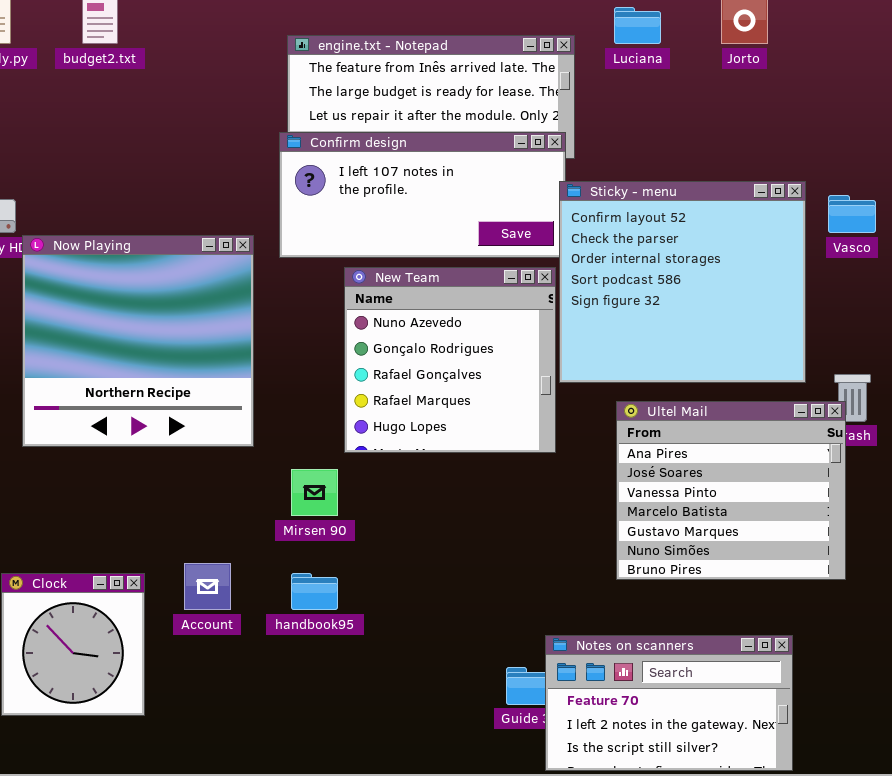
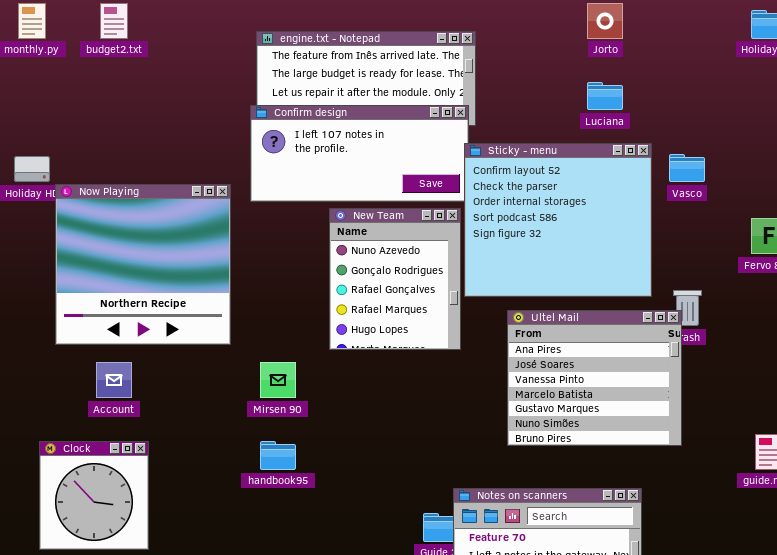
Luciana: [614,7,661,44] -> [587,82,623,110], moved
New Team: [344,267,556,453] -> [329,208,461,350], resized
Account: [184,563,231,610] -> [96,362,132,398], moved

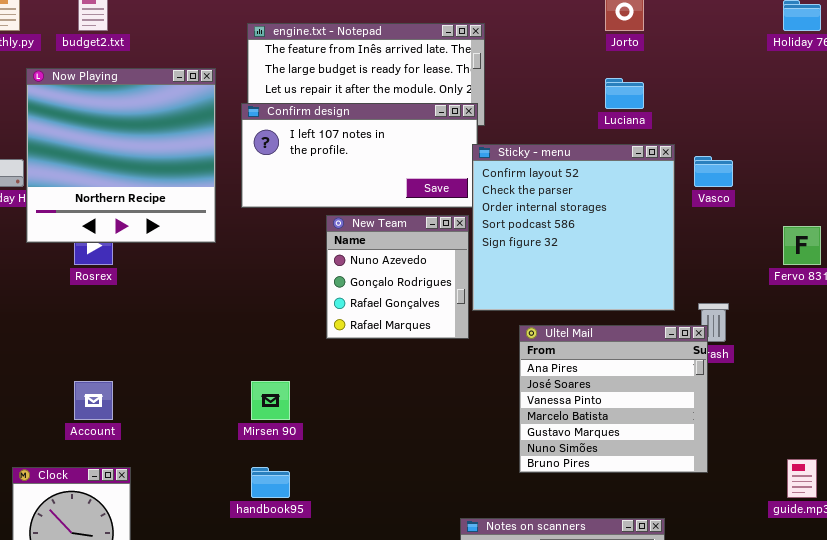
Now Playing: [55,184,231,345] -> [26,68,216,243], moved
New Team: [329,208,461,350] -> [326,215,469,339], resized

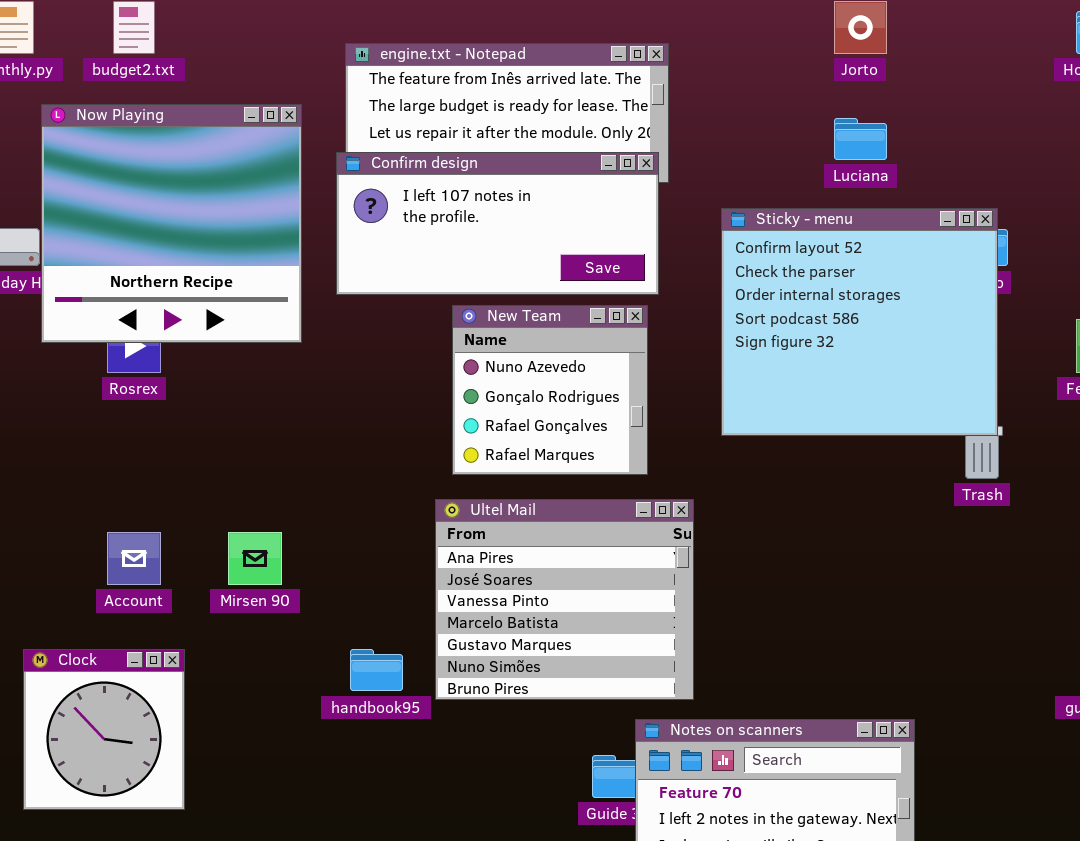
Sticky - menu: [472,144,675,311] -> [721,208,998,436], moved
Ultel Mail: [519,325,708,473] -> [435,499,694,700], moved
Mirsen 90: [251,381,290,420] -> [228,532,282,585], moved

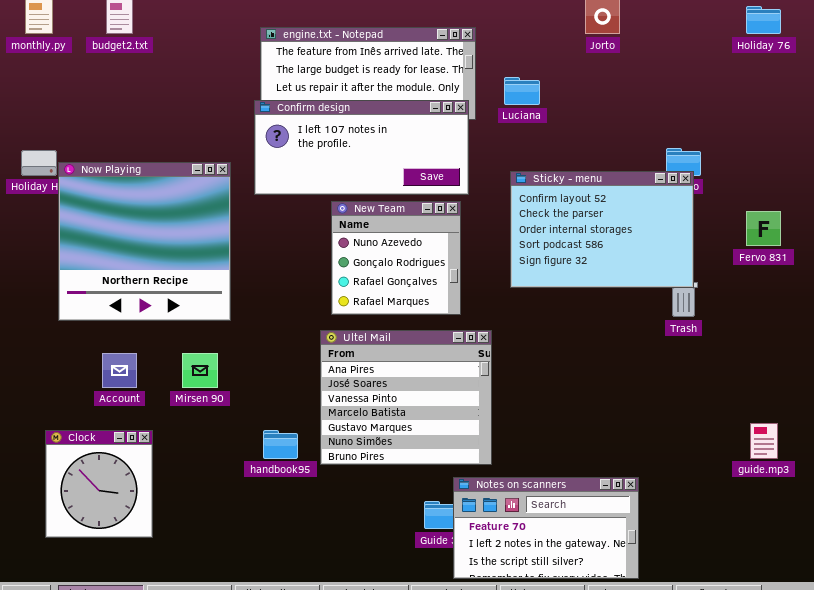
Now Playing: [41,104,302,343] -> [58,162,231,321], moved
Luciana: [834,118,887,160] -> [504,77,540,105], moved
Sticky - menu: [721,208,998,436] -> [510,171,694,288], resized

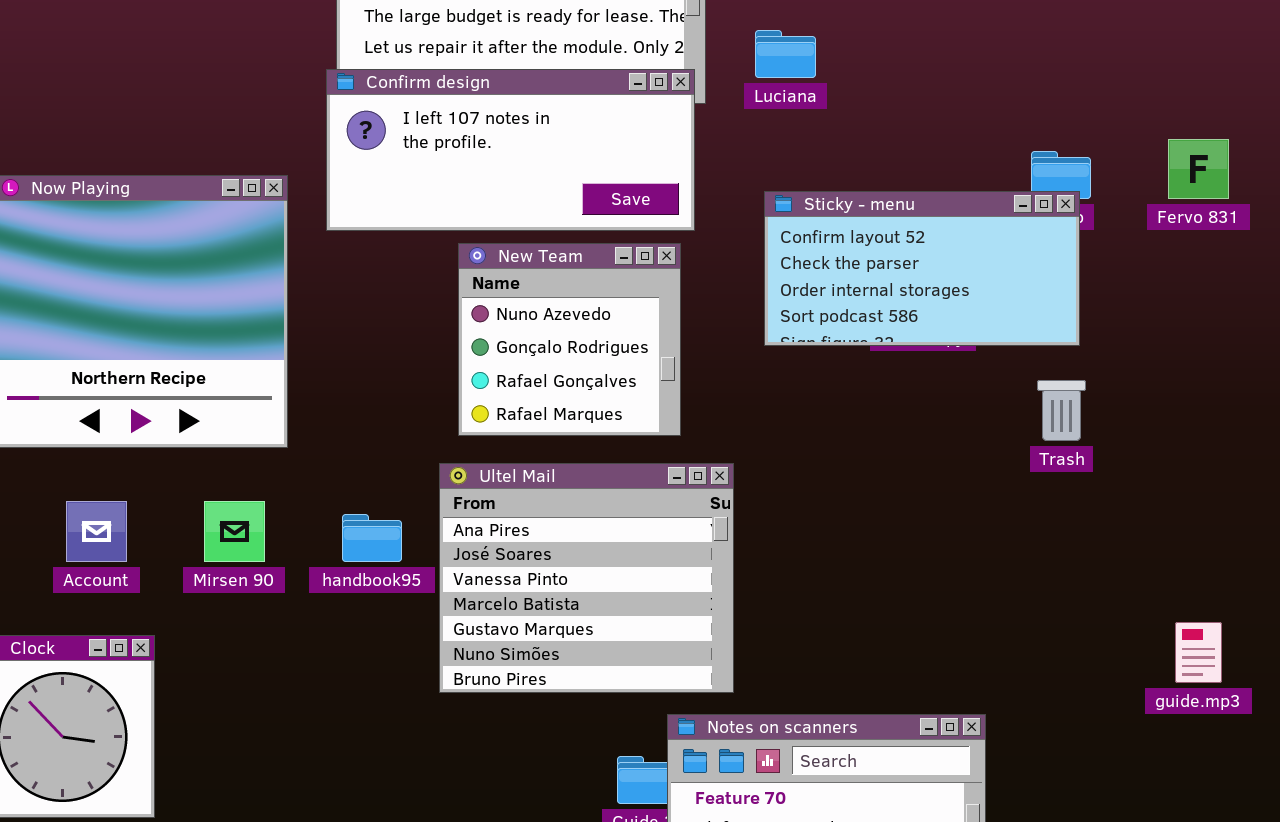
Sticky - menu: [510,171,694,288] -> [764,191,1080,346], resized
Fervo 831: [746,211,781,246] -> [1168,139,1229,199], moved
handbook95: [263,430,298,459] -> [342,514,402,562], moved

